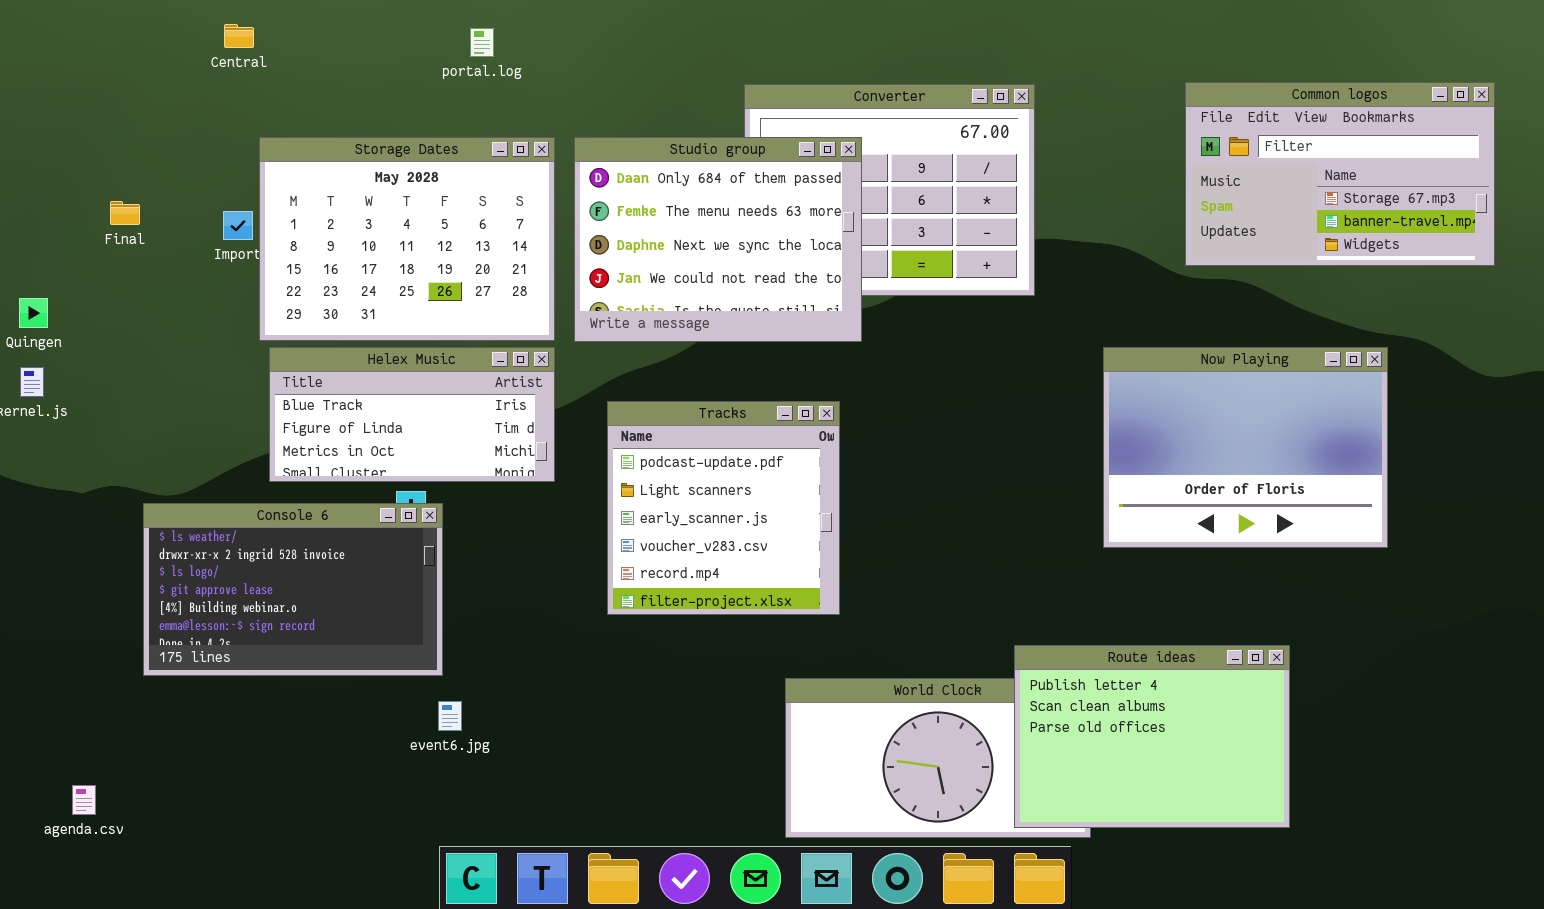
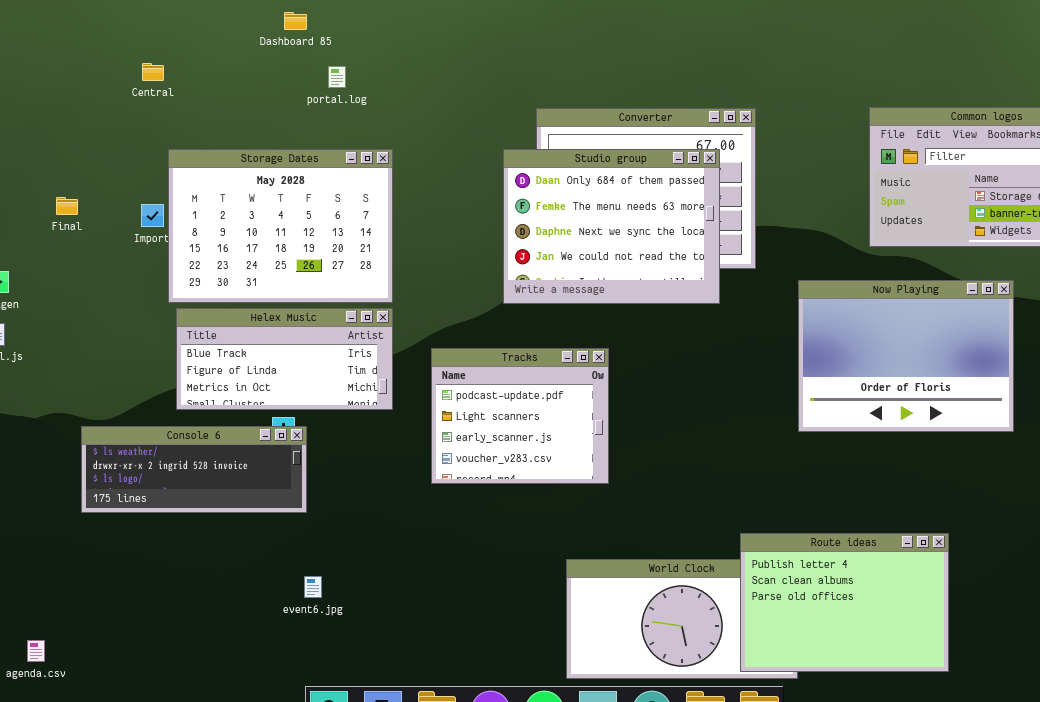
Studio group: [574,137,862,342] -> [503,149,720,304], moved
Now Playing: [1103,347,1388,548] -> [798,280,1014,432], moved
Tracks: [607,401,840,615] -> [431,348,609,484], resized
Console 6: [143,503,443,676] -> [81,426,307,513], resized

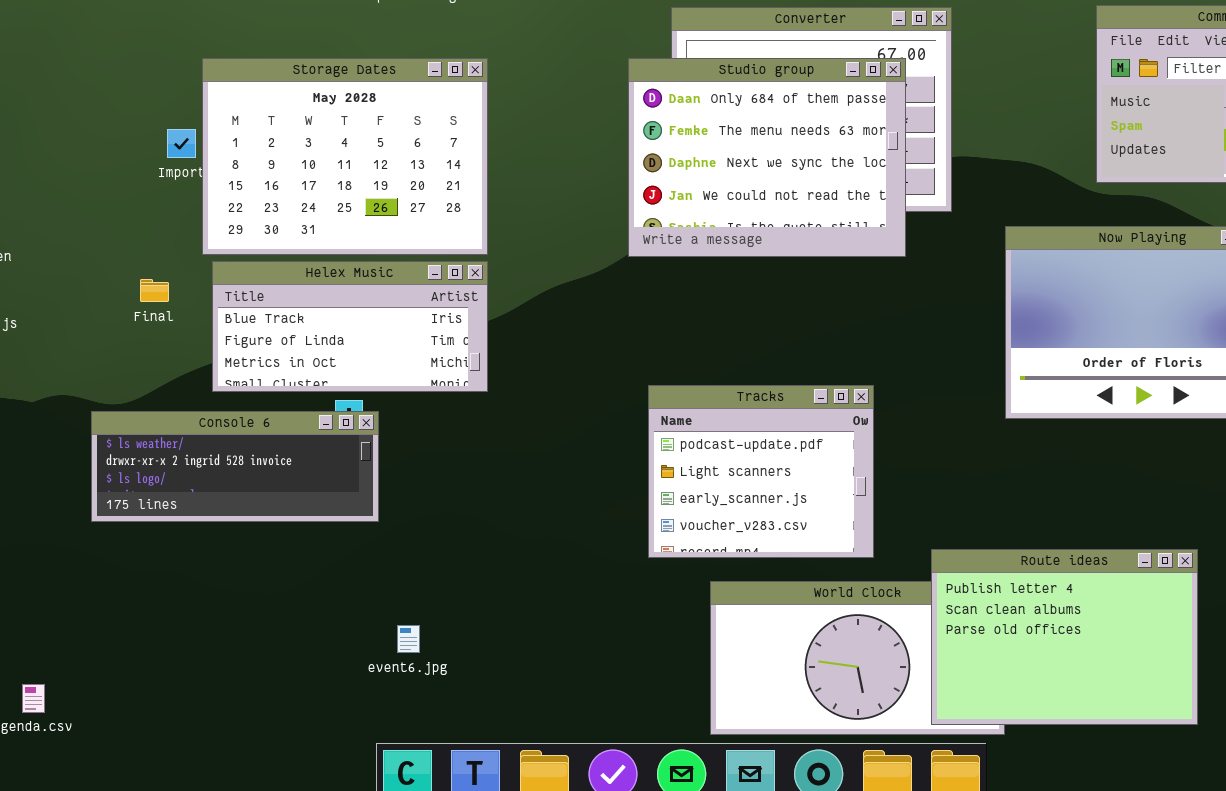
Final: [56,197,78,215] -> [140,279,169,302], moved
Tracks: [431,348,609,484] -> [648,385,874,558], moved
event6.jpg: [304,576,322,598] -> [397,625,420,653], moved

